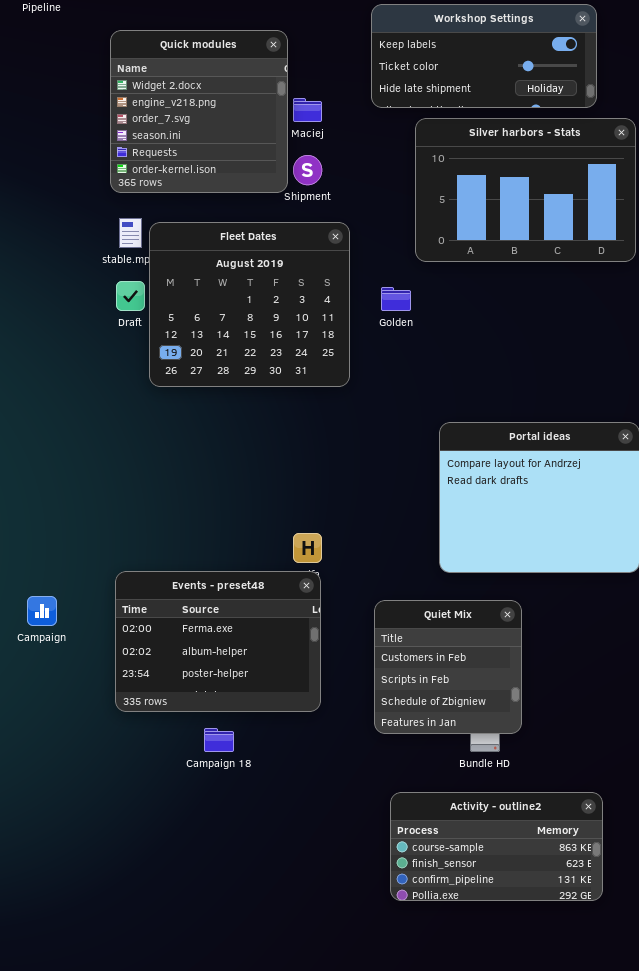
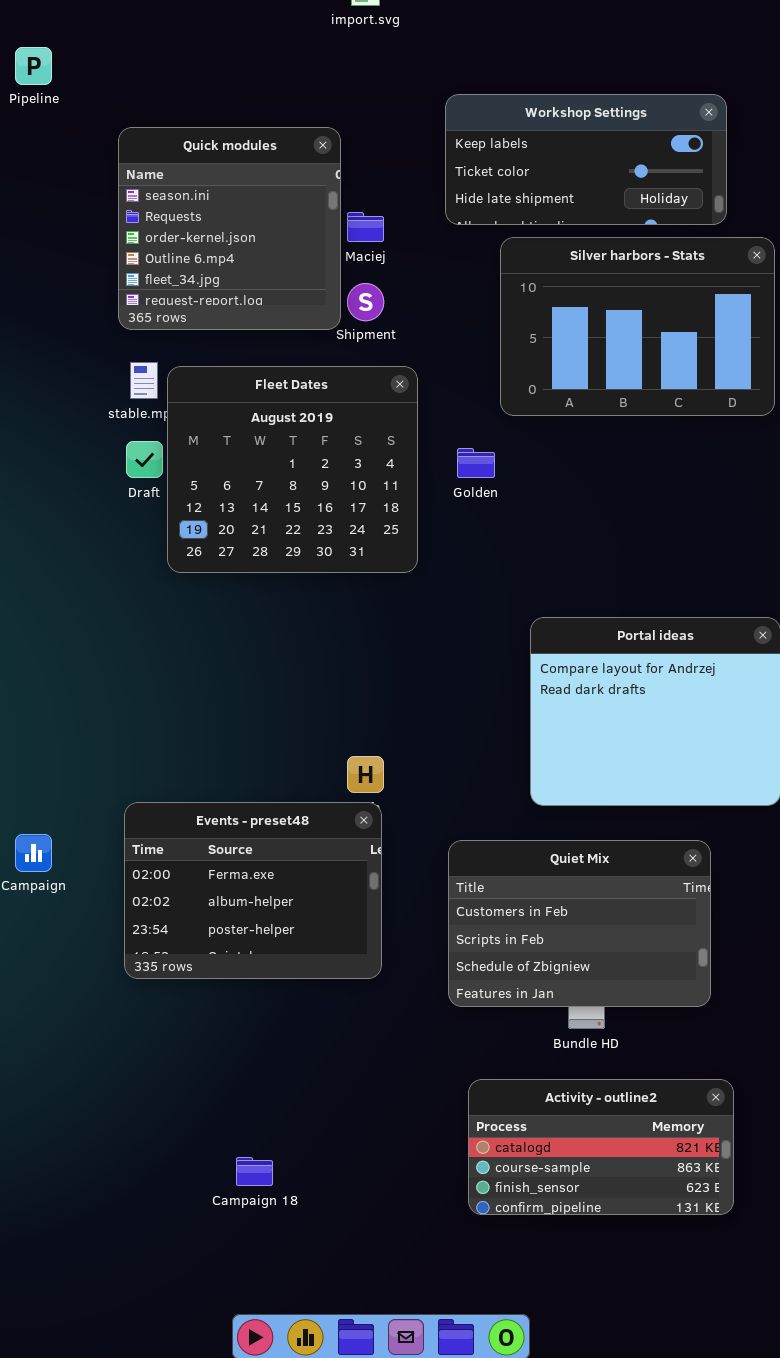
Quick modules: [110,30,288,193] -> [118,127,341,330], scrolled down 3 rows
Quiet Mix: [374,600,522,734] -> [448,840,711,1007], resized
Campaign 18: [204,728,234,752] -> [236,1157,273,1186], moved
Activity - outline2: [390,792,603,901] -> [468,1079,734,1215], scrolled up 1 row

